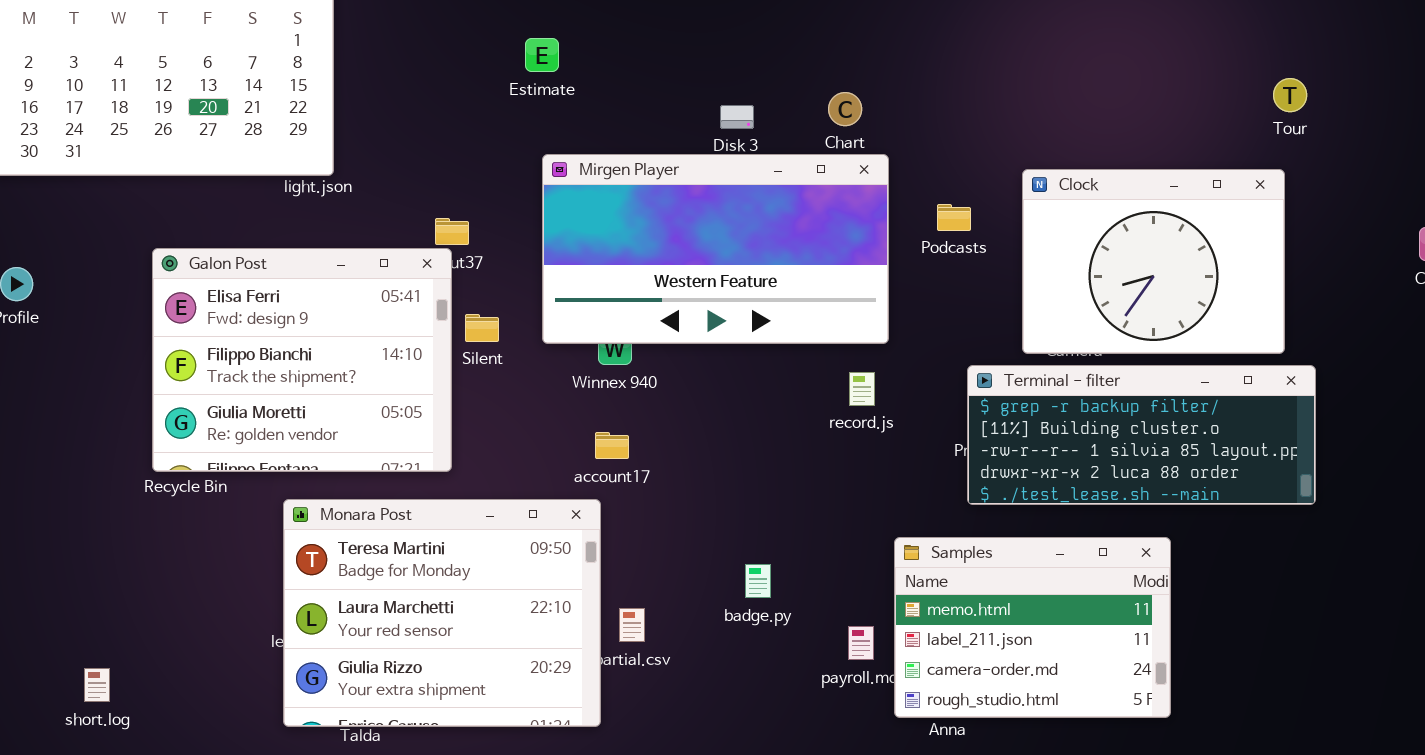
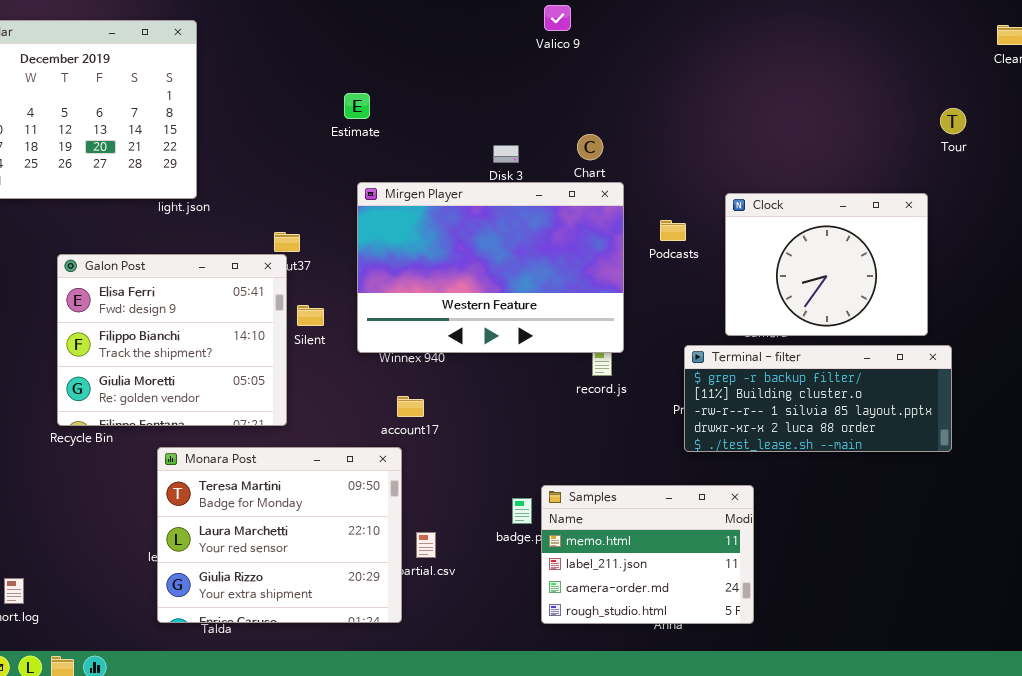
Tour: [1273,78,1307,112] -> [940,108,966,134], moved
Mirgen Player: [542,154,889,344] -> [357,182,624,353], resized
Samples: [894,537,1171,718] -> [541,485,754,624], moved

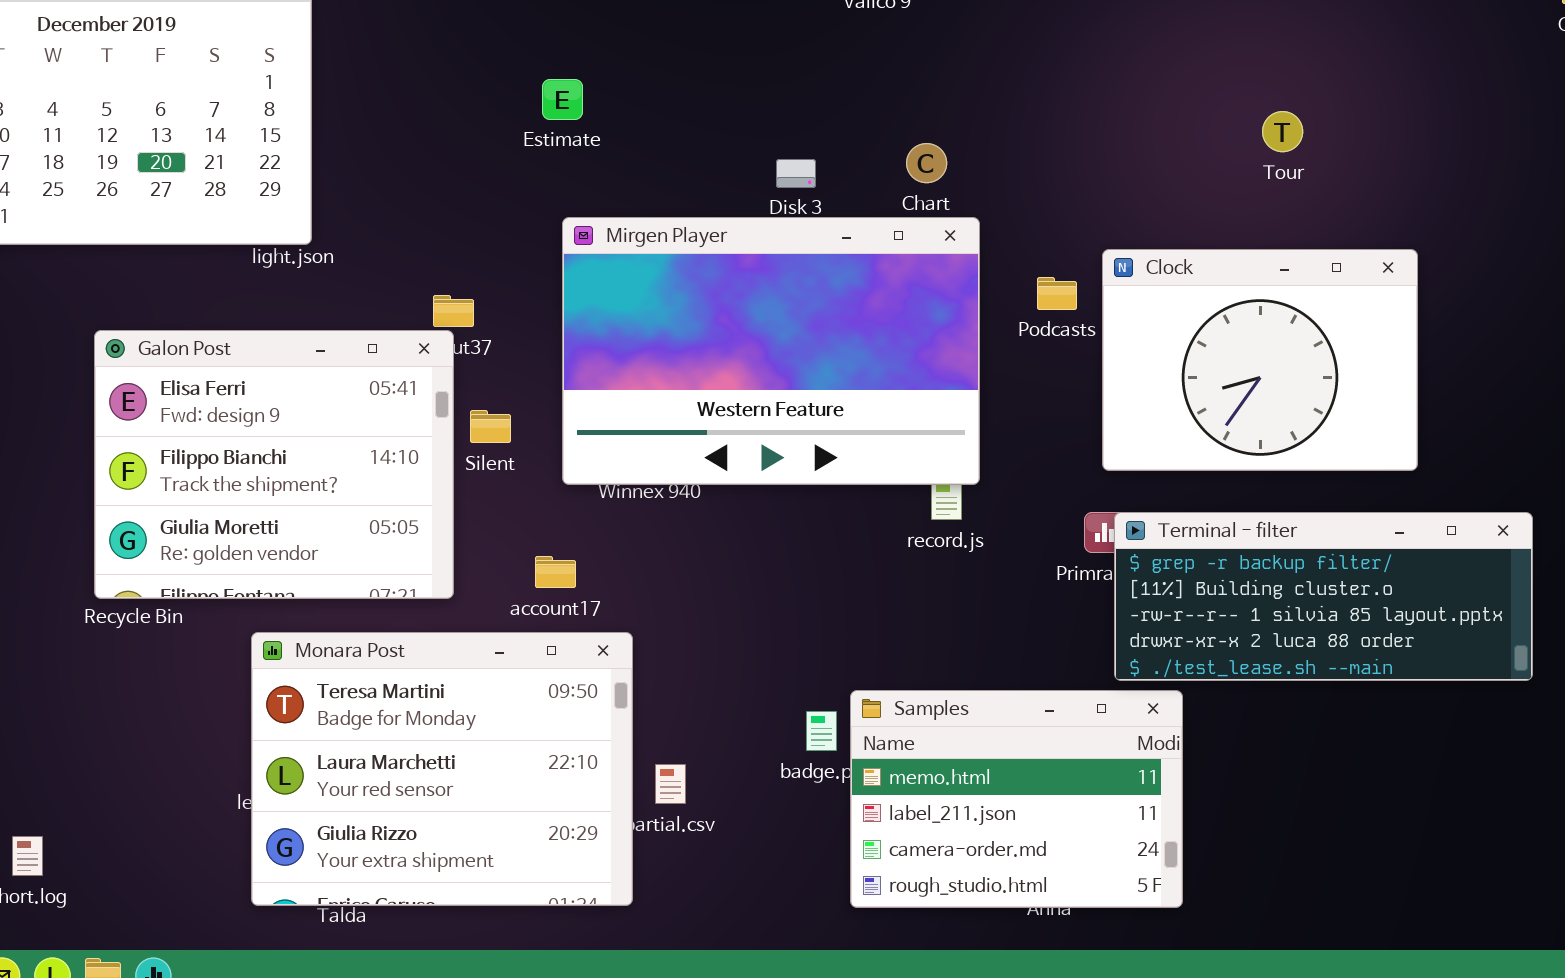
Tour: [940,108,966,134] -> [1262,111,1303,152], moved
Clock: [725,193,928,336] -> [1102,249,1418,471], moved
Terminal - filter: [684,345,952,452] -> [1114,512,1533,681], moved
account17: [397,396,424,417] -> [535,556,576,588], moved

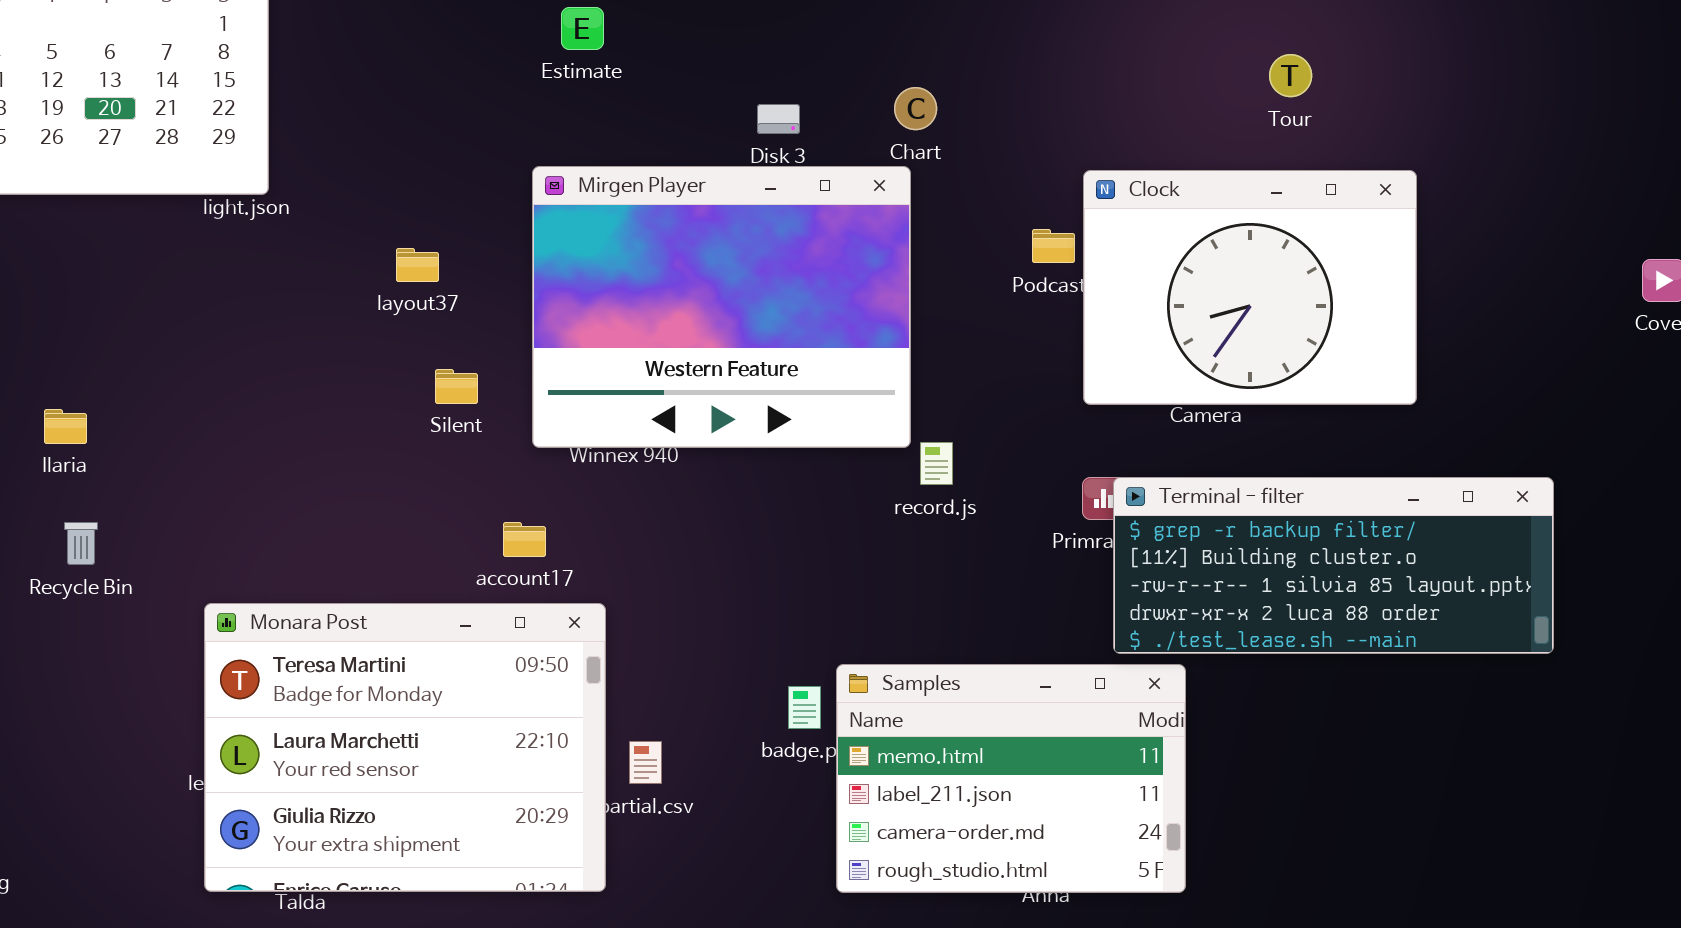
Estimate: [542,79,583,120] -> [561,7,604,50], moved
Mirgen Player: [562,217,980,485] -> [532,166,911,448], resized
Clock: [1102,249,1418,471] -> [1083,170,1417,405], moved
Galon Post: [94,330,454,599] -> none, closed

